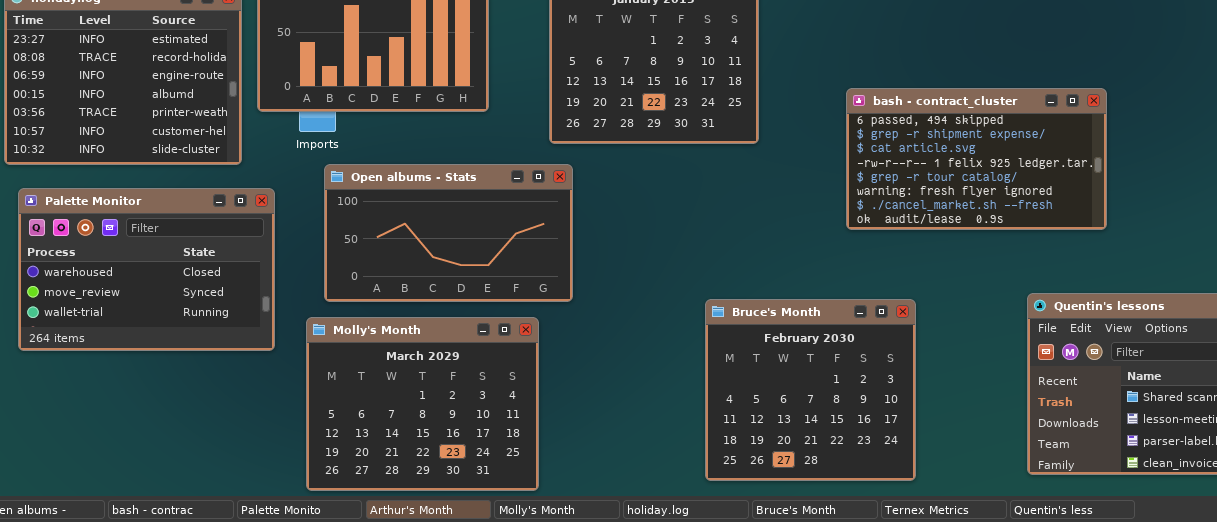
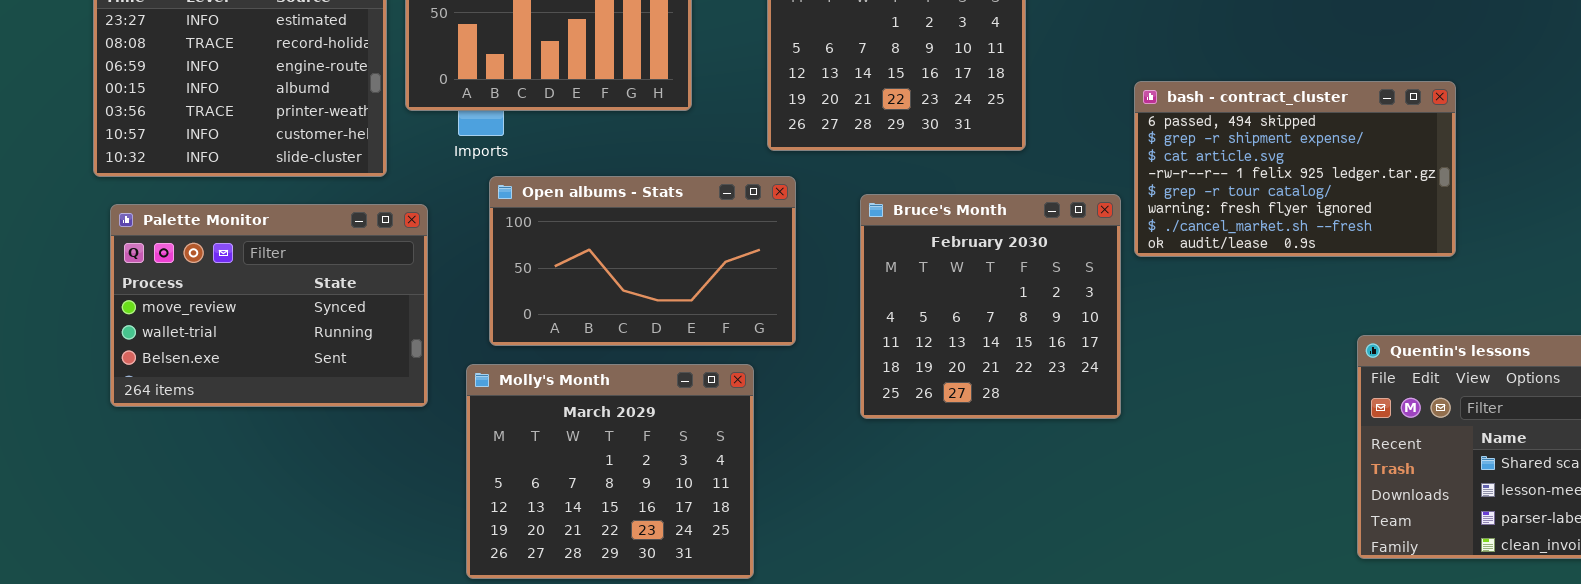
Palette Monitor: [18,188,275,351] -> [110,204,428,407], scrolled down 1 row
Bruce's Month: [705,299,916,481] -> [860,194,1121,419], moved

